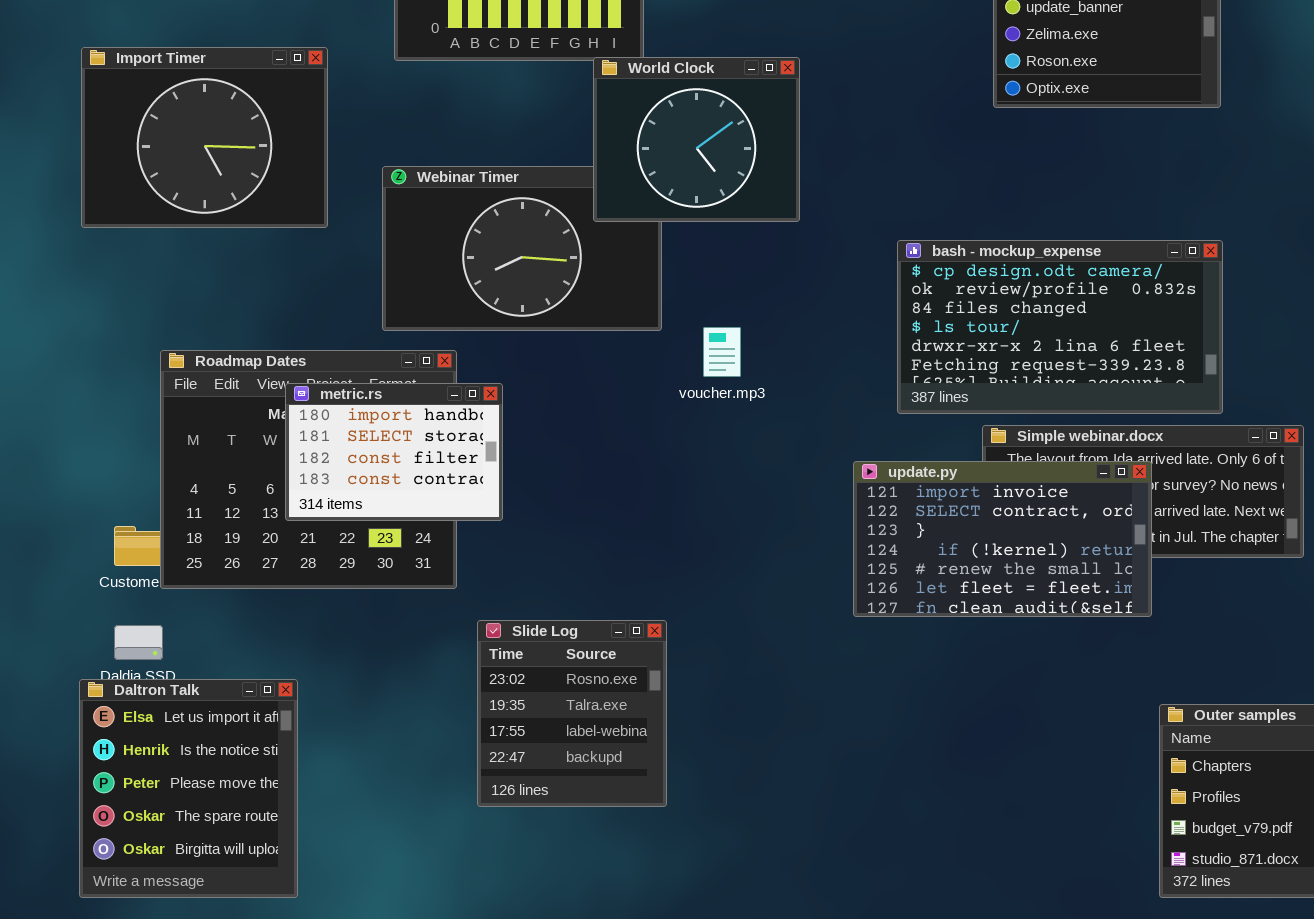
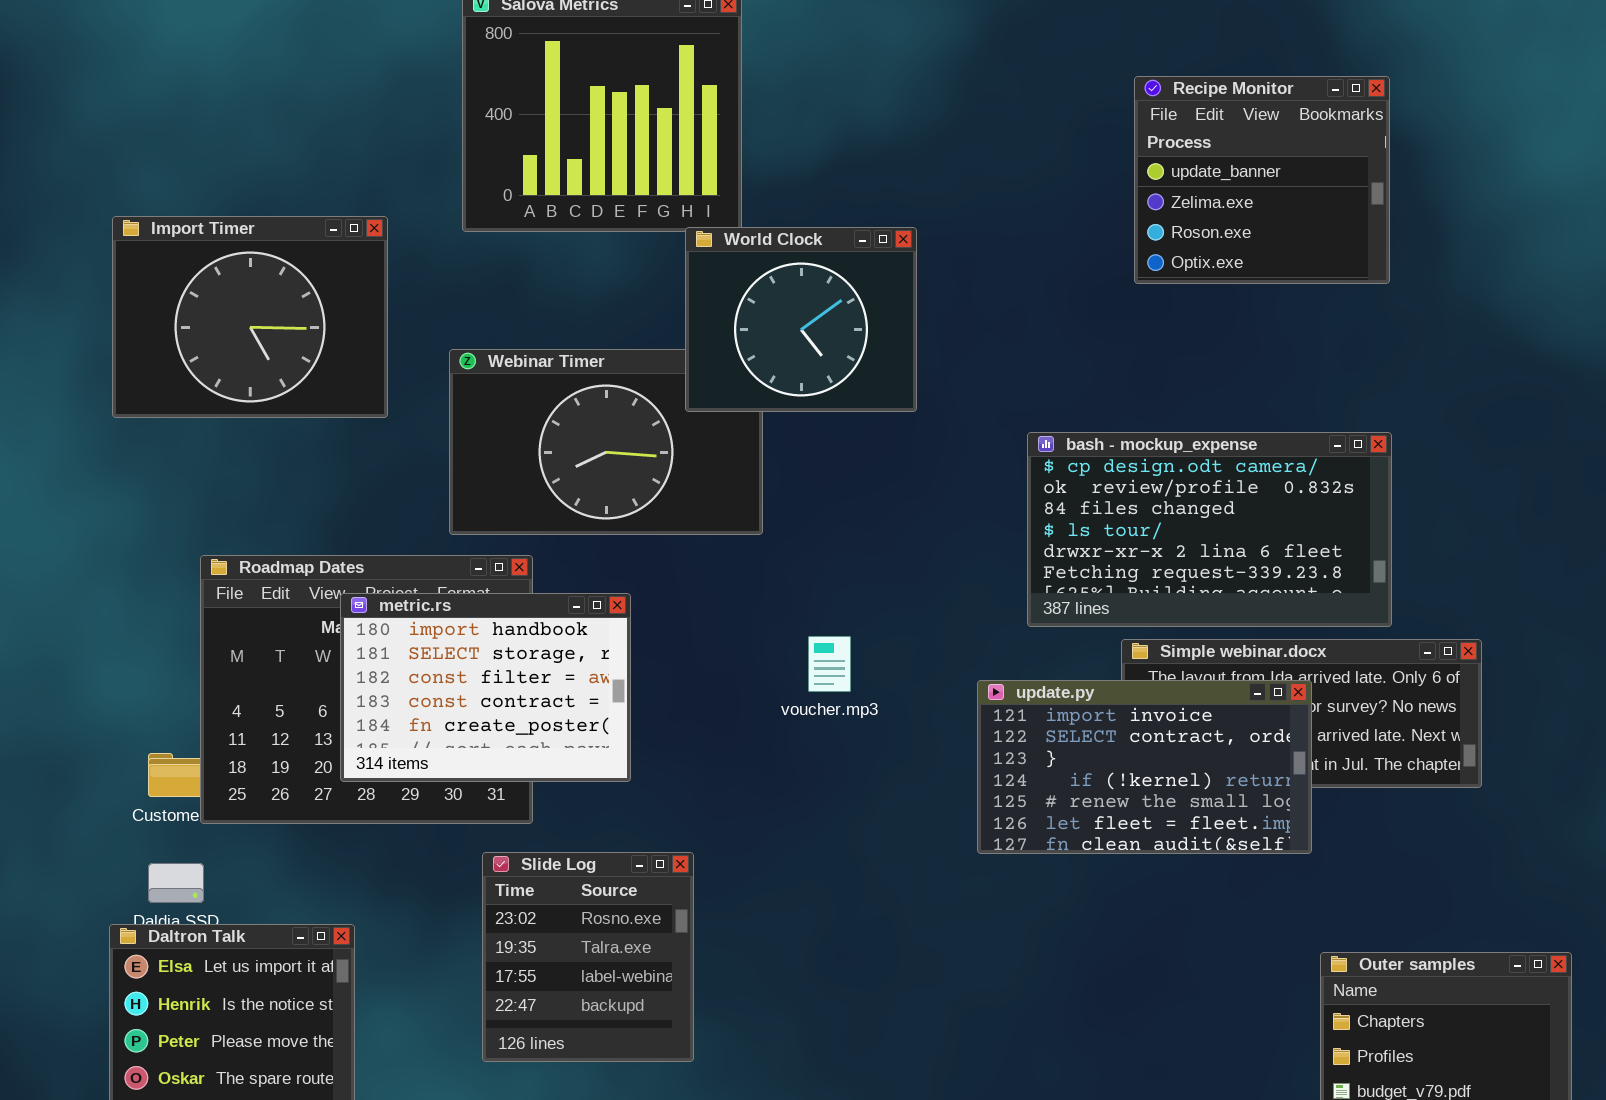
voucher.mp3: [703,327,741,377] -> [808,636,851,692], moved
metric.rs: [285,383,503,521] -> [340,593,631,782], resized
Slide Log: [477,620,667,807] -> [482,852,694,1062], moved

